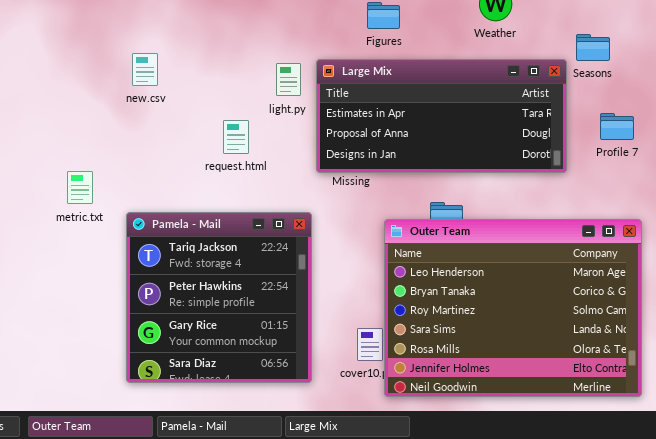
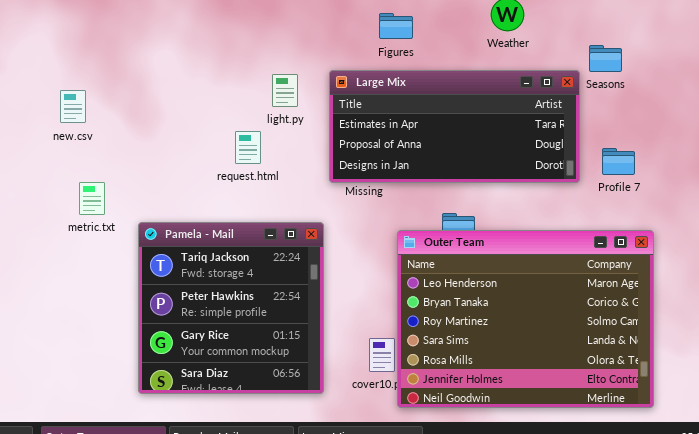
new.csv: [132,53,158,86] -> [60,90,86,123], moved
light.py: [276,63,301,96] -> [272,74,298,107], moved
Profile 7: [600,113,634,140] -> [602,148,635,175], moved

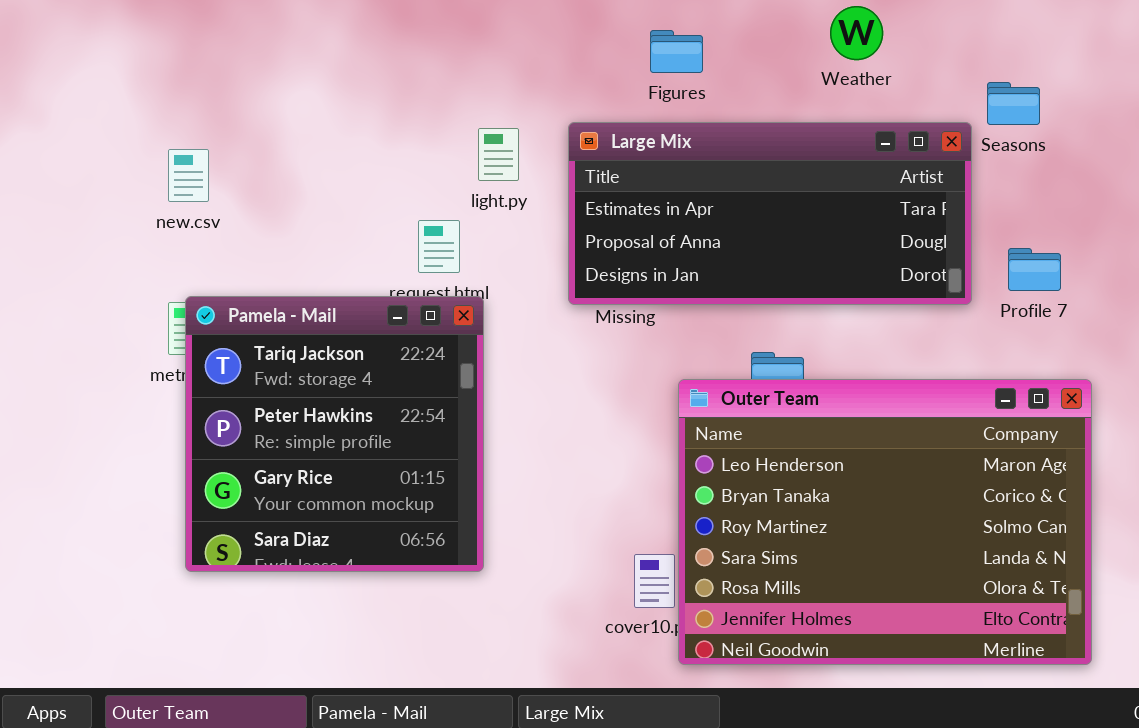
new.csv: [60,90,86,123] -> [168,149,209,202], moved
Pamela - Mail: [138,222,324,394] -> [185,296,484,572], moved

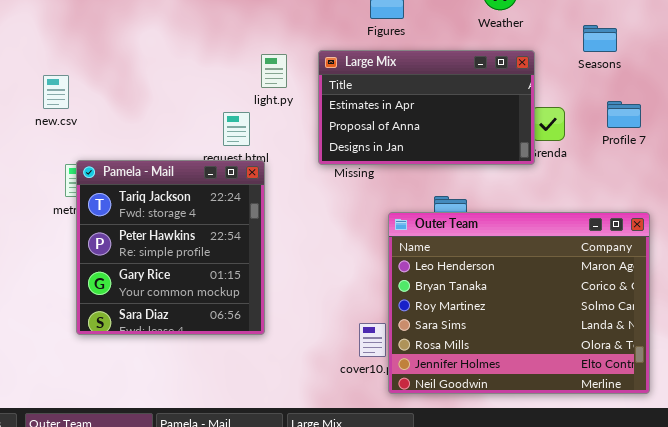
Large Mix: [568,122,972,305] -> [318,50,535,165], resized
new.csv: [168,149,209,202] -> [43,75,69,109], moved
Profile 7: [1008,248,1061,291] -> [607,101,641,128], moved

